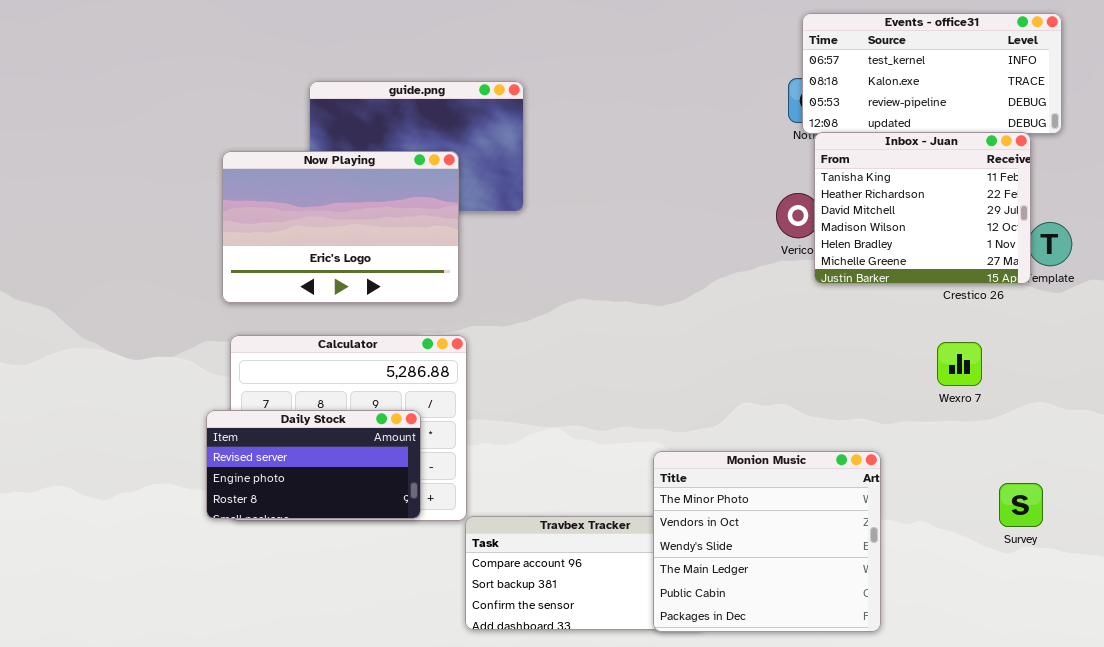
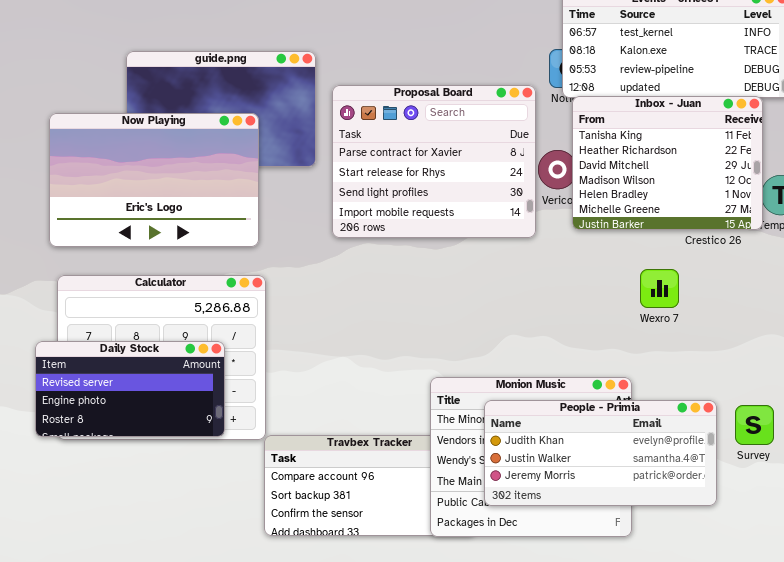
Proposal Board: none -> [332,85,536,238], opened
Wexro 7: [937,342,982,386] -> [640,269,679,308], moved
People - Primia: none -> [484,400,717,506], opened

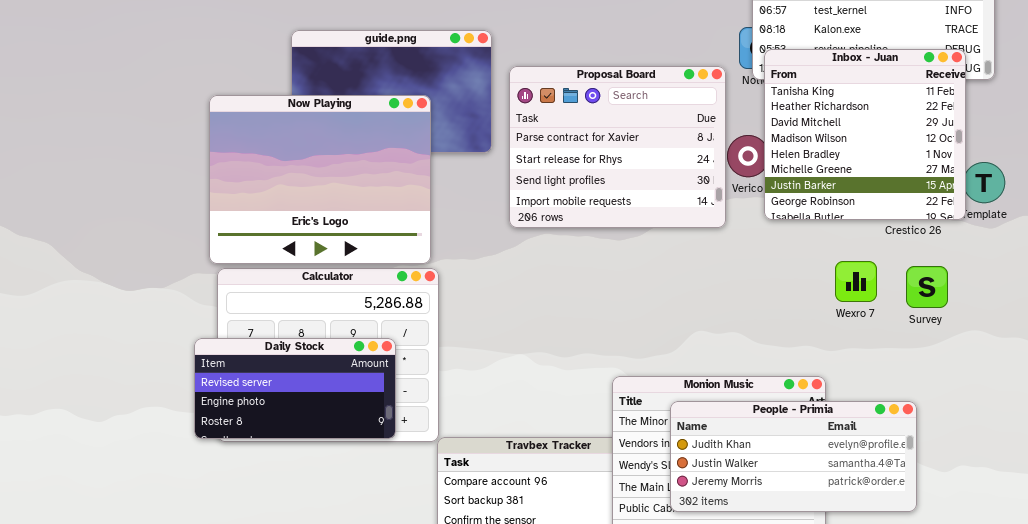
Inbox - Juan: [572,96,763,230] -> [764,49,966,220], resized
Now Playing: [49,113,259,247] -> [209,95,431,264], resized
Survey: [735,405,774,445] -> [906,266,948,308], moved

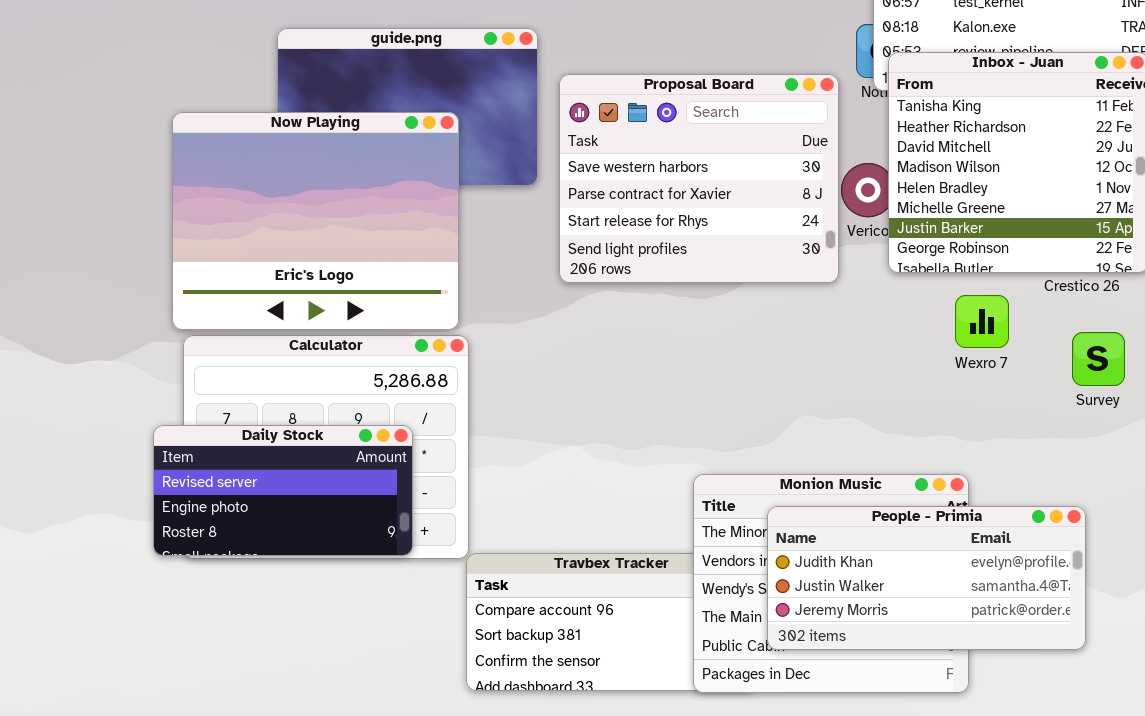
Proposal Board: [509,66,726,228] -> [559,74,839,283], scrolled up 1 row
Wexro 7: [835,261,877,302] -> [955,295,1009,348], moved

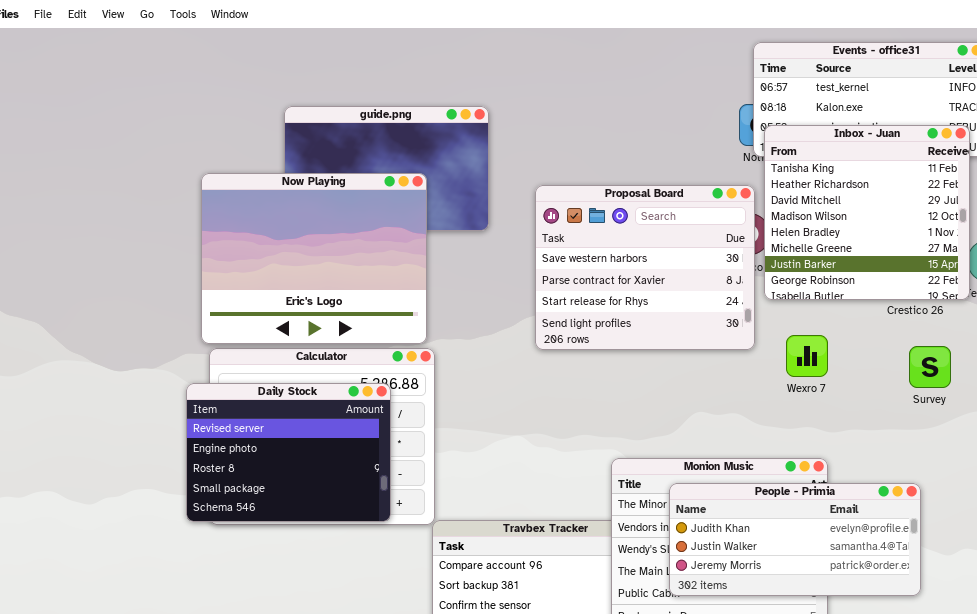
Proposal Board: [559,74,839,283] -> [535,185,755,350], moved
Wexro 7: [955,295,1009,348] -> [786,335,828,377], moved
Daily Stock: [153,425,413,556] -> [186,383,391,522], resized

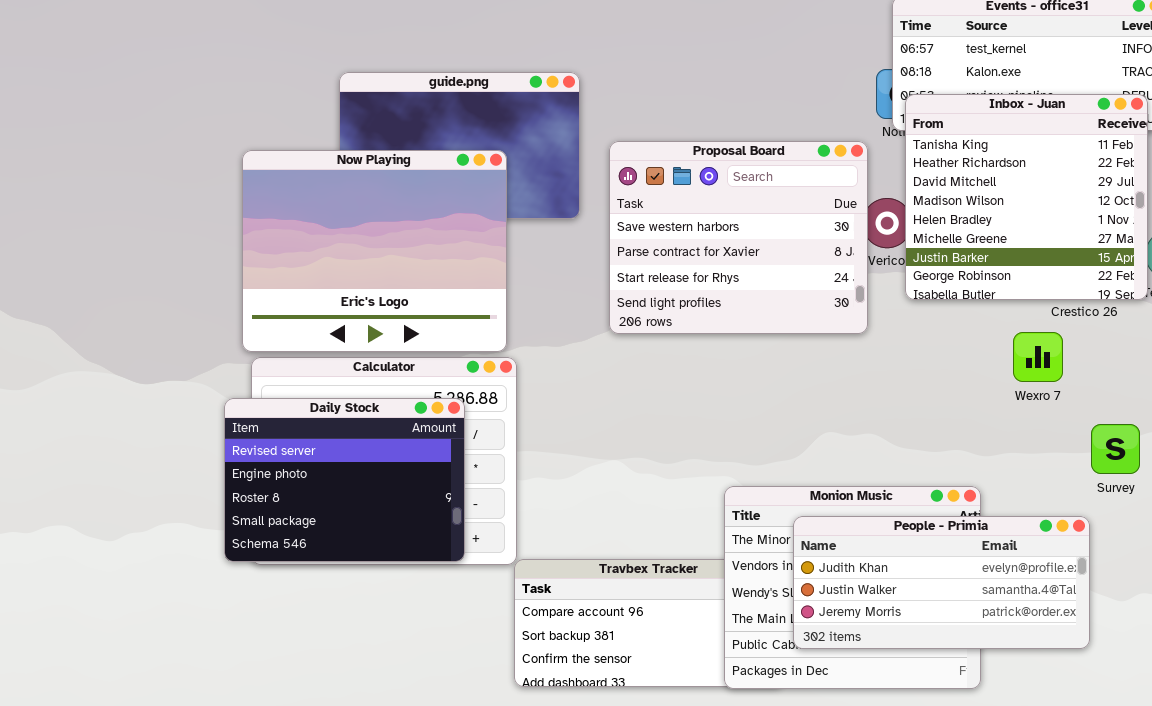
Proposal Board: [535,185,755,350] -> [609,141,868,334], moved
Wexro 7: [786,335,828,377] -> [1013,332,1063,382], moved
Survey: [909,346,951,388] -> [1091,424,1140,474], moved

